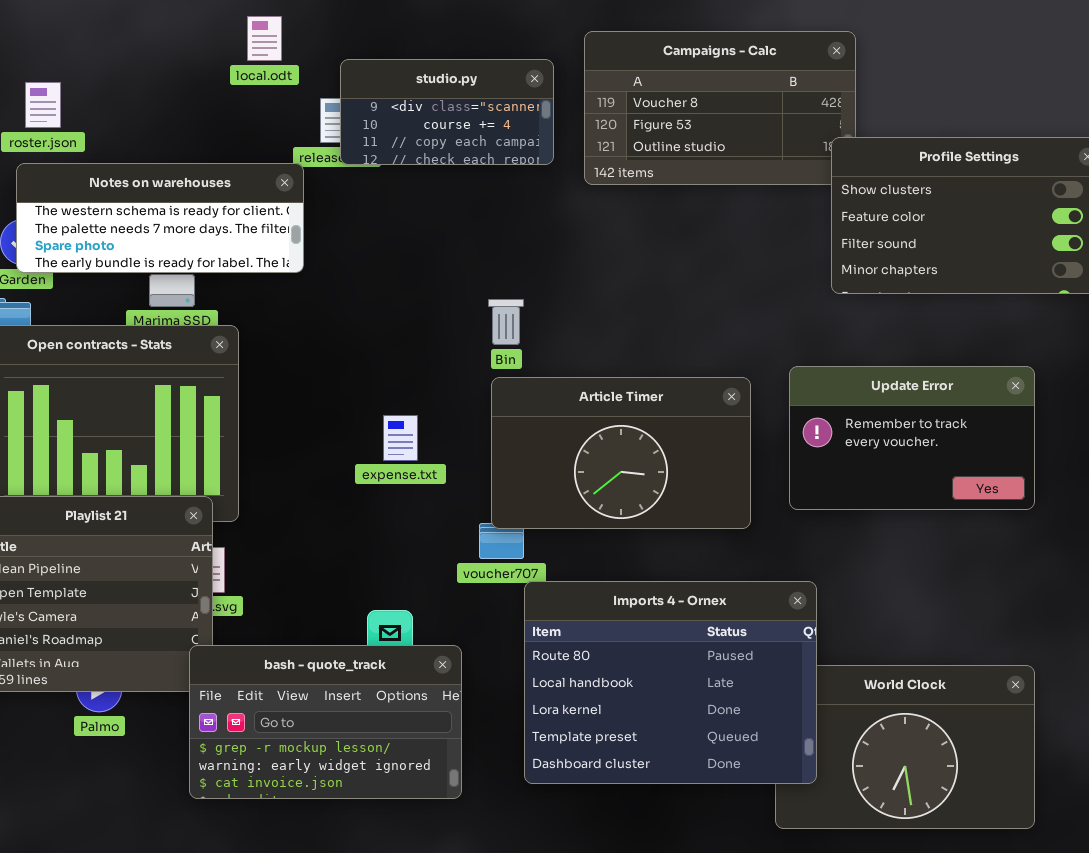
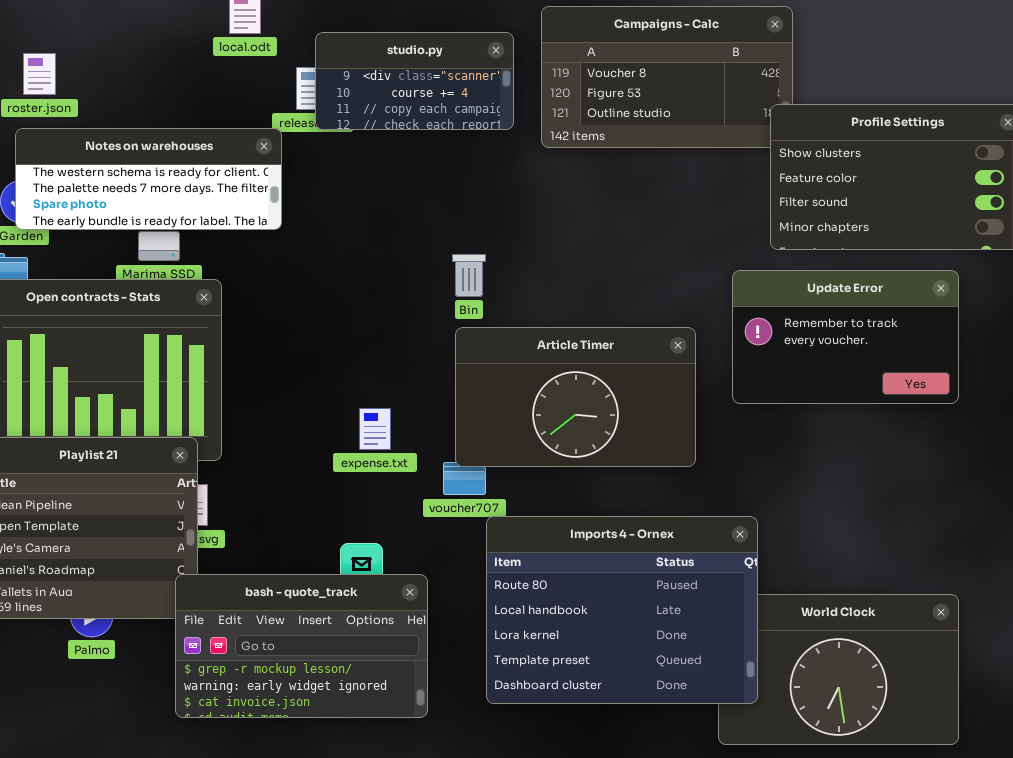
Update Error: [789,366,1035,510] -> [732,270,959,404], moved
expense.txt: [383,415,418,461] -> [359,408,391,450], moved

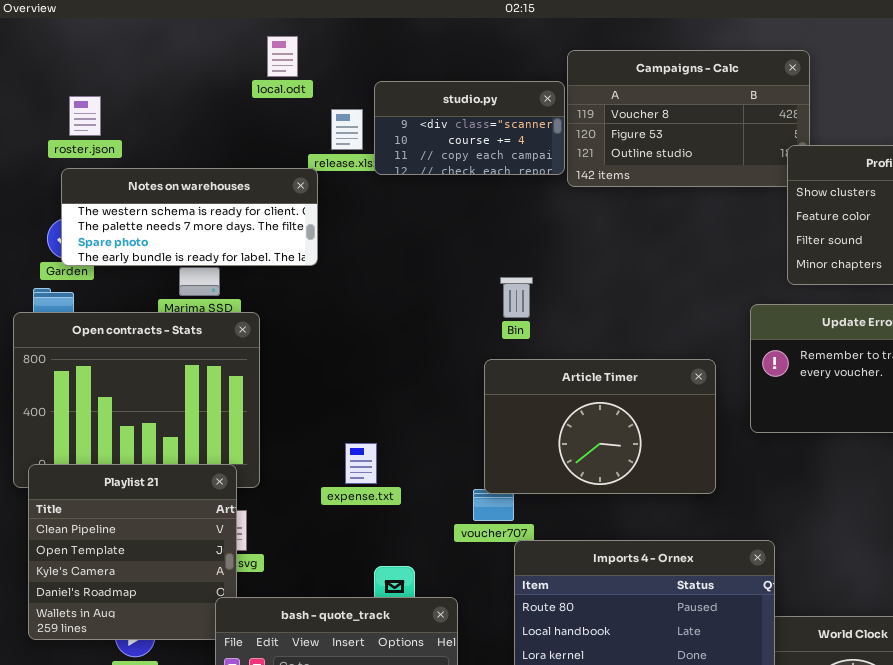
studio.py: [315,32,514,130] -> [374,81,565,175], moved
Bin: [452,254,486,297] -> [500,277,533,318], moved
expense.txt: [359,408,391,450] -> [345,443,377,484], moved

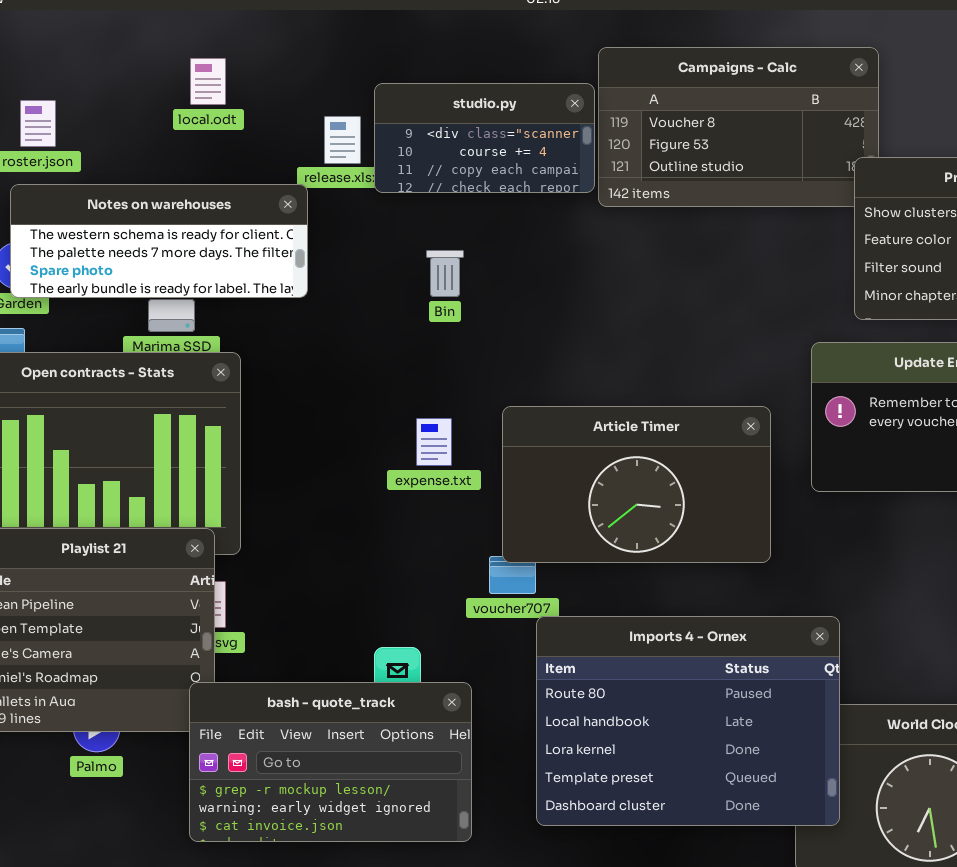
local.odt: [267,36,298,77] -> [190,58,226,105], moved
Bin: [500,277,533,318] -> [426,250,464,297], moved
expense.txt: [345,443,377,484] -> [416,418,452,466], moved

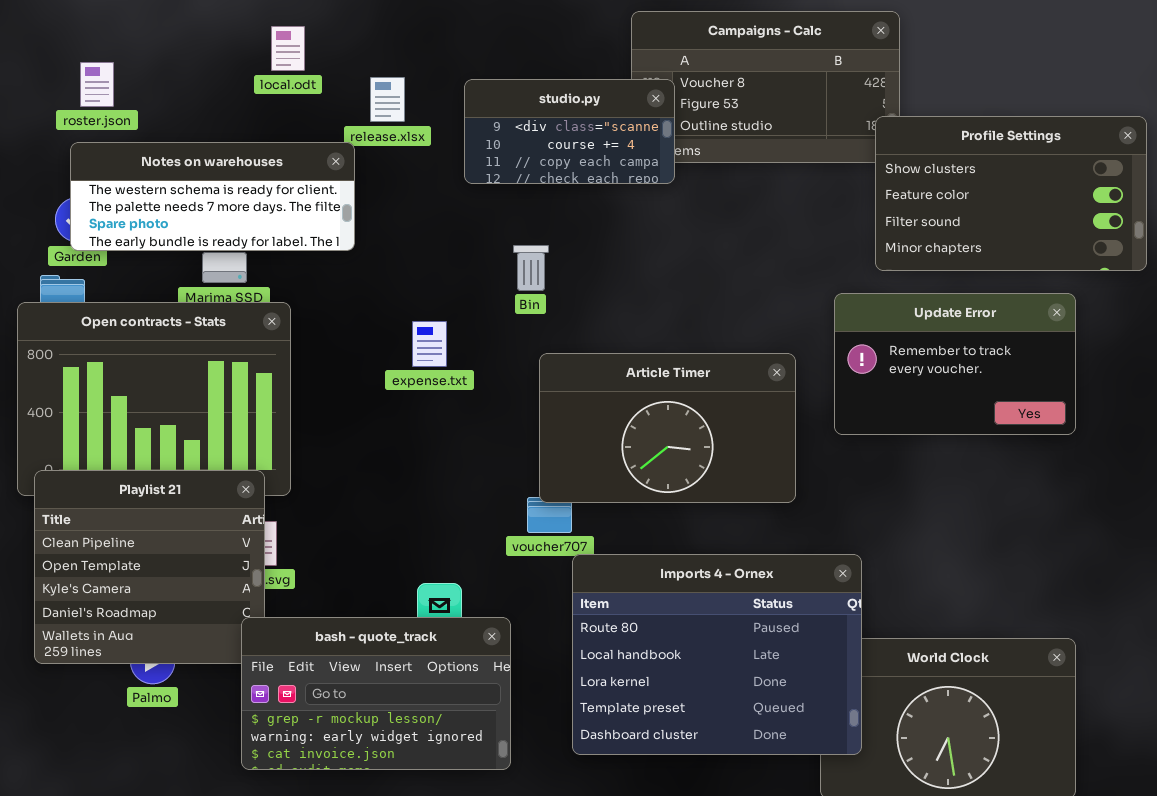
local.odt: [190,58,226,105] -> [271,26,305,71], moved
studio.py: [374,83,595,193] -> [464,79,675,184], moved
Bin: [426,250,464,297] -> [513,245,549,291], moved
expense.txt: [416,418,452,466] -> [412,321,447,367], moved

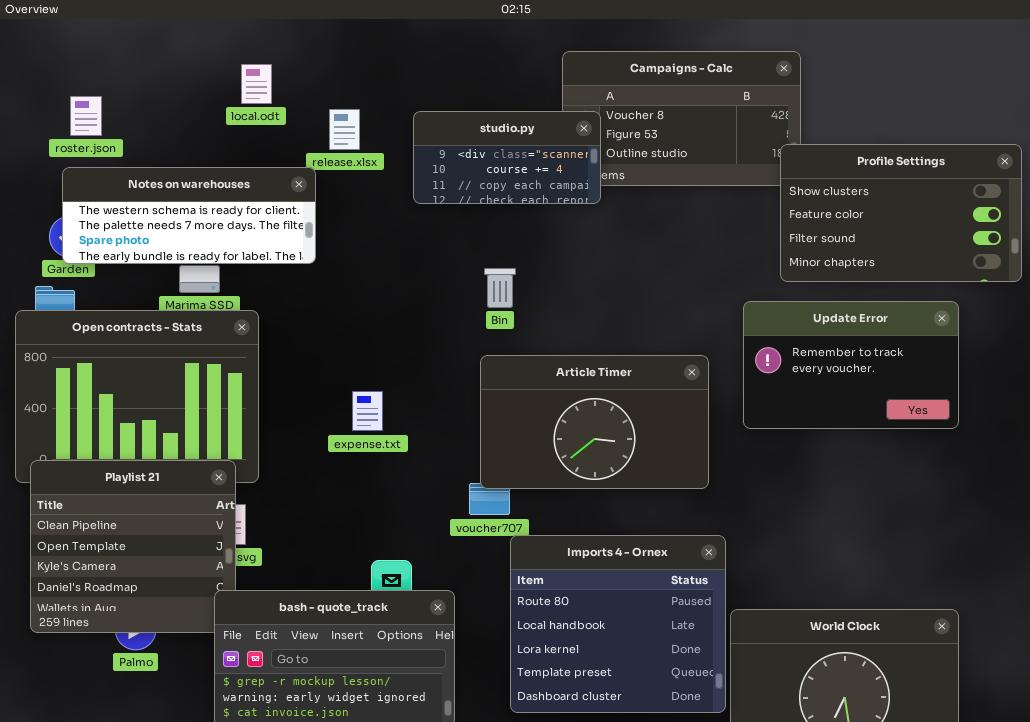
Bin: [513,245,549,291] -> [484,268,516,308], moved
expense.txt: [412,321,447,367] -> [352,391,383,431], moved
Imports 4 - Ornex: [572,554,862,755] -> [510,535,726,713], resized

